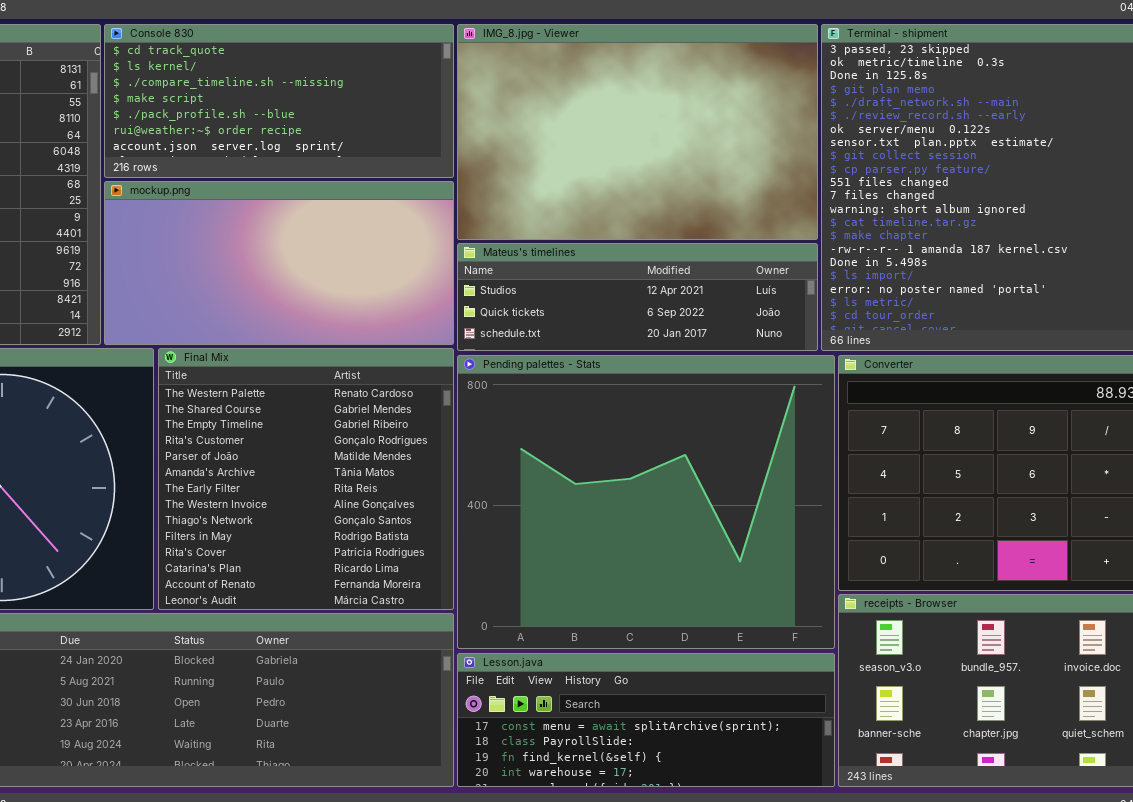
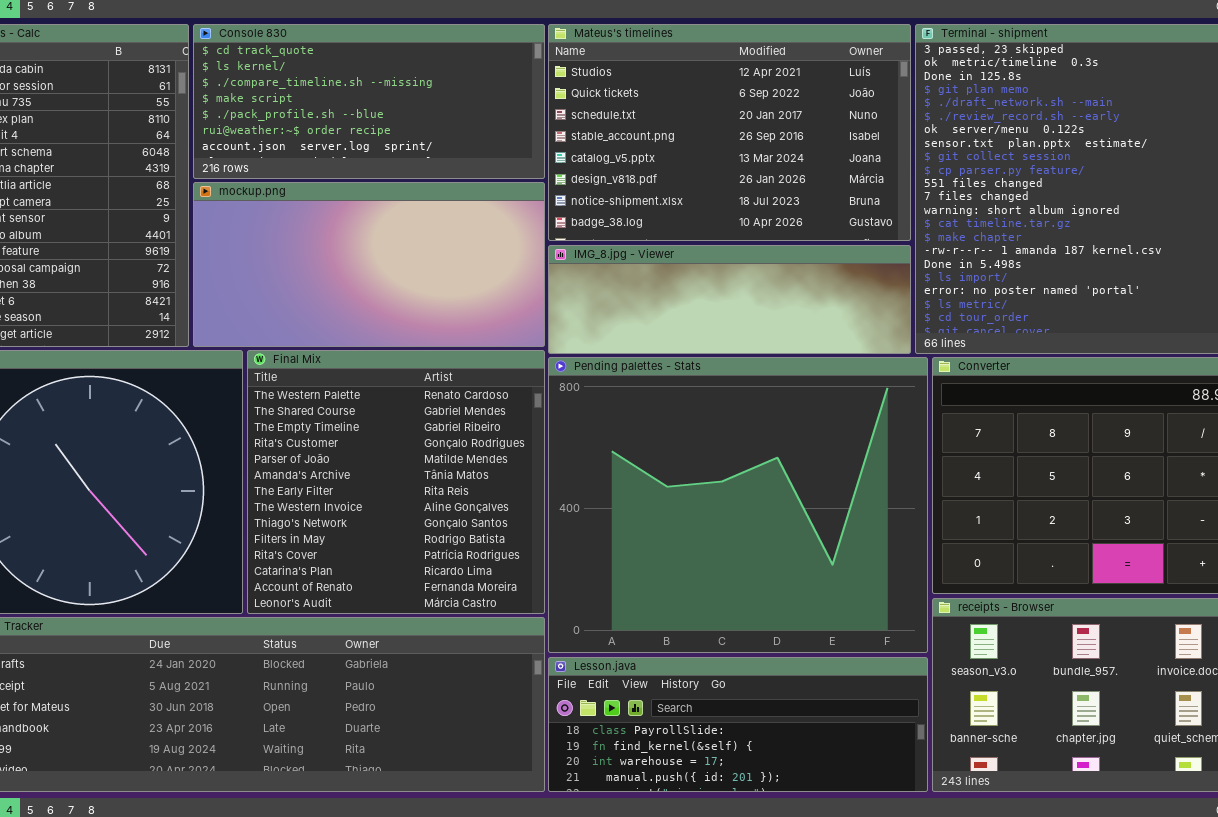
IMG_8.jpg - Viewer: [457,24,818,240] -> [548,245,911,354], moved, resized
Mateus's timelines: [457,243,818,351] -> [548,24,911,241], moved, resized
Lesson.java: [457,653,835,787] -> [548,657,928,792], scrolled down 1 row

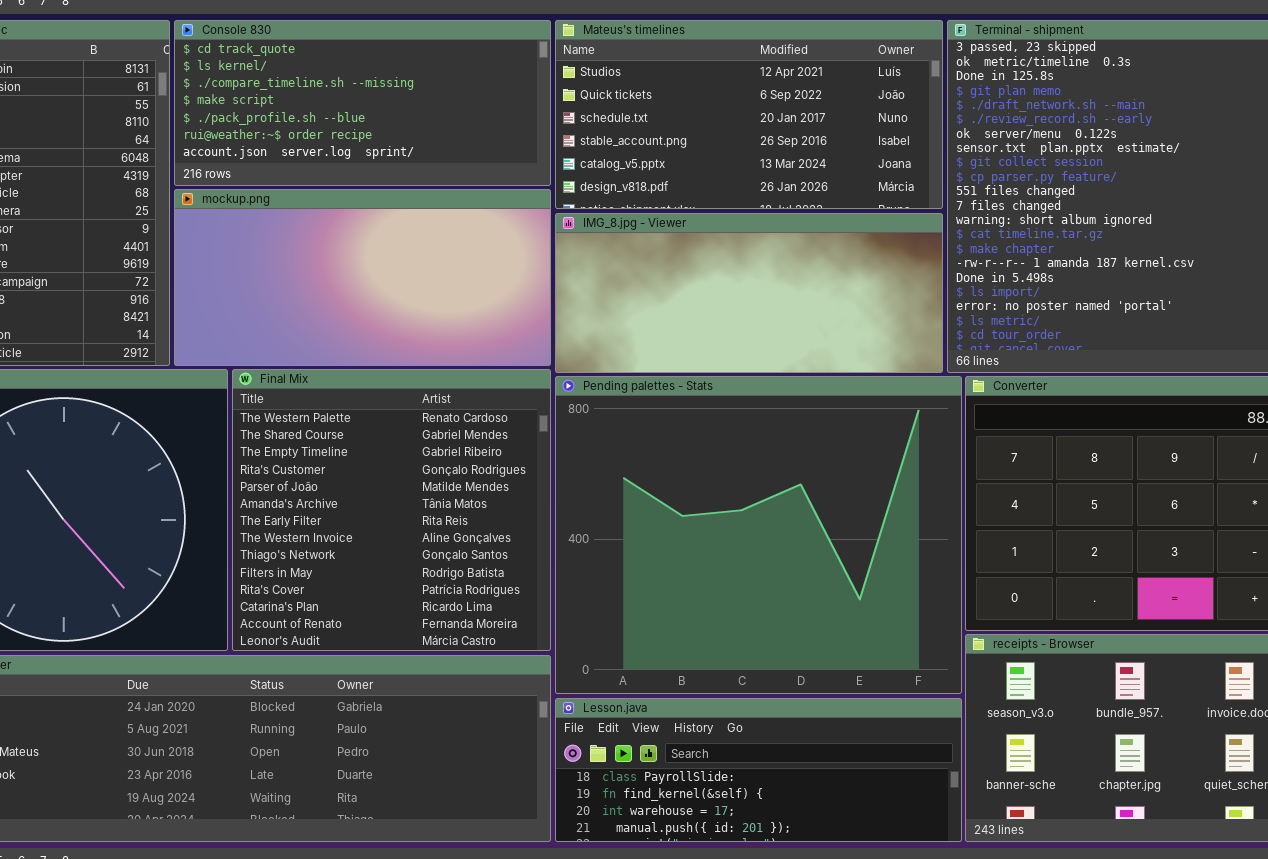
Mateus's timelines: [548,24,911,241] -> [555,20,943,209], resized
IMG_8.jpg - Viewer: [548,245,911,354] -> [555,213,943,373], resized

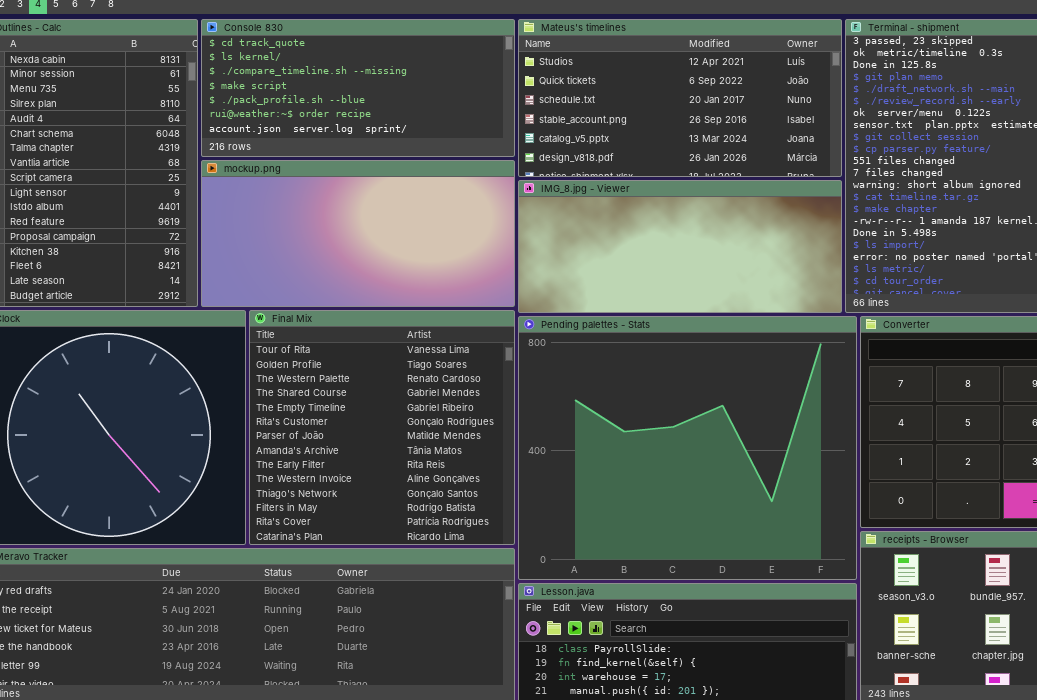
Final Mix: [232,369,551,651] -> [249,310,515,545], scrolled up 2 rows

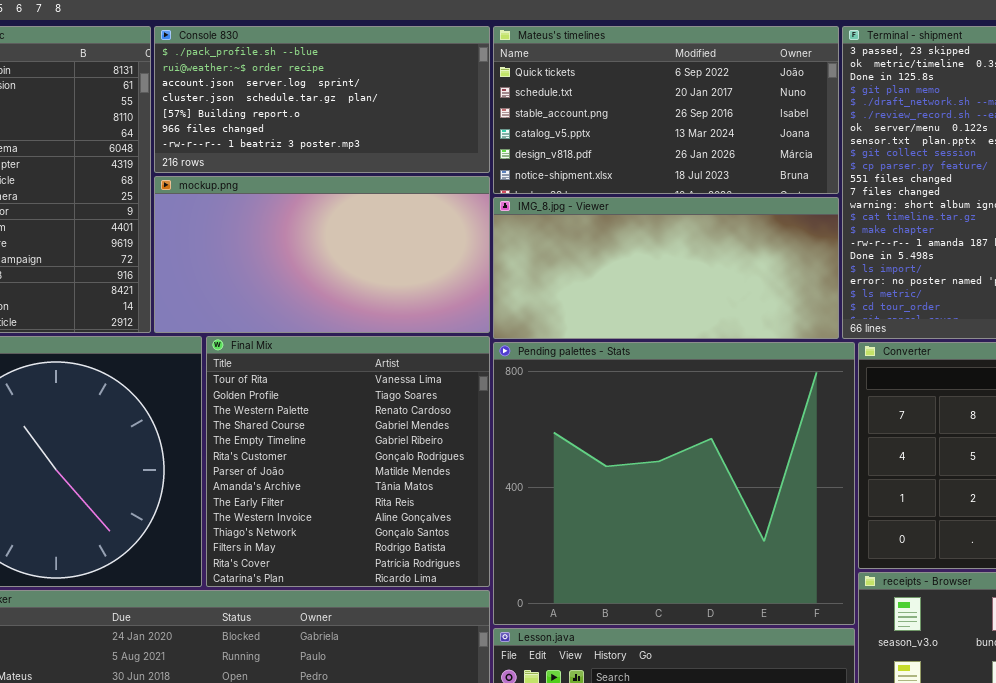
Console 830: [201,19,515,157] -> [154,26,490,173], scrolled down 4 rows
Mateus's timelines: [518,19,842,177] -> [493,26,839,194], scrolled down 1 row

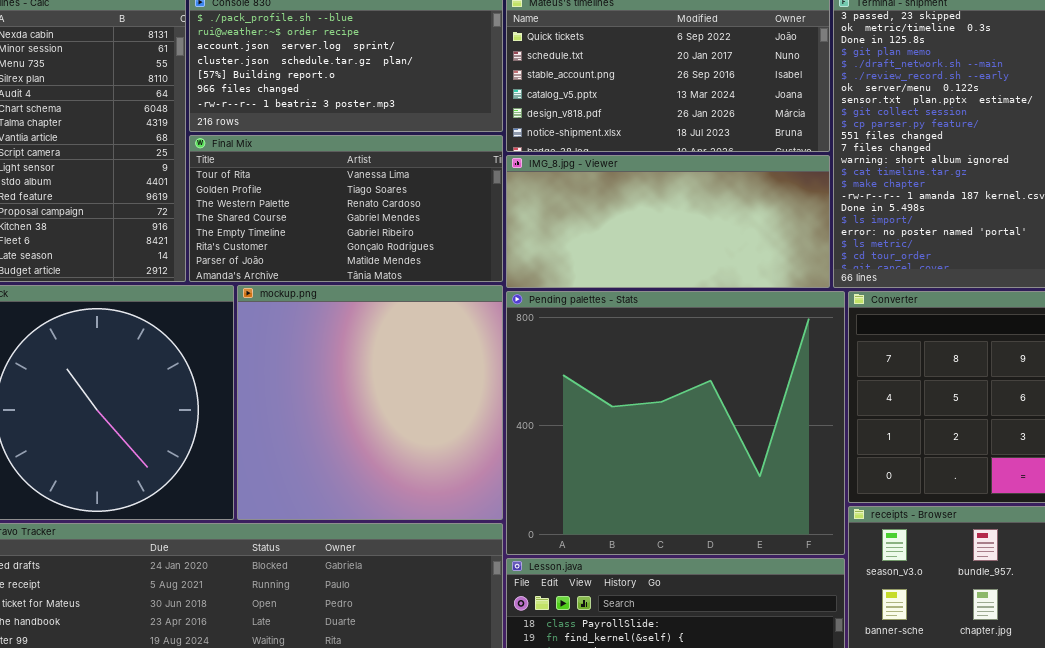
mockup.png: [154,176,490,333] -> [237,285,503,520], moved, resized
Final Mix: [206,336,490,587] -> [189,135,503,282], moved, resized

